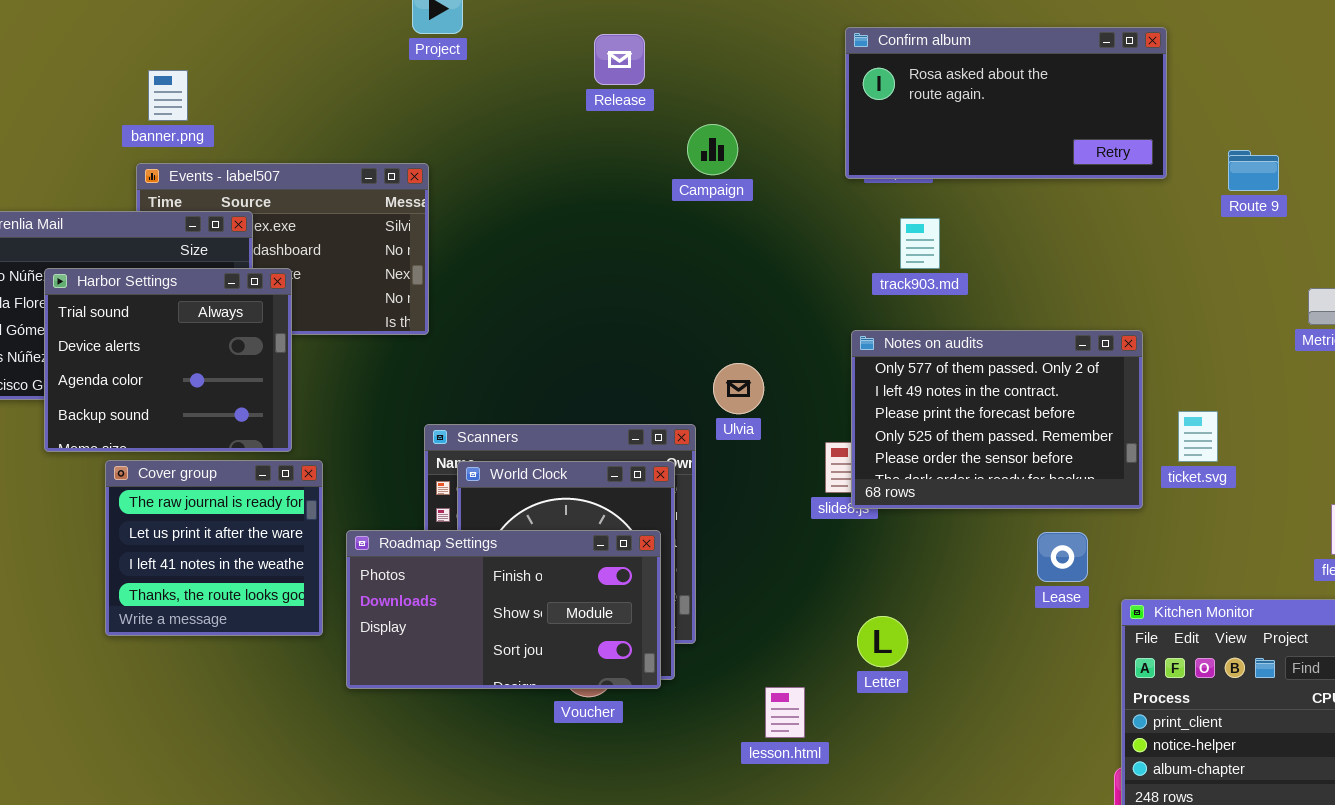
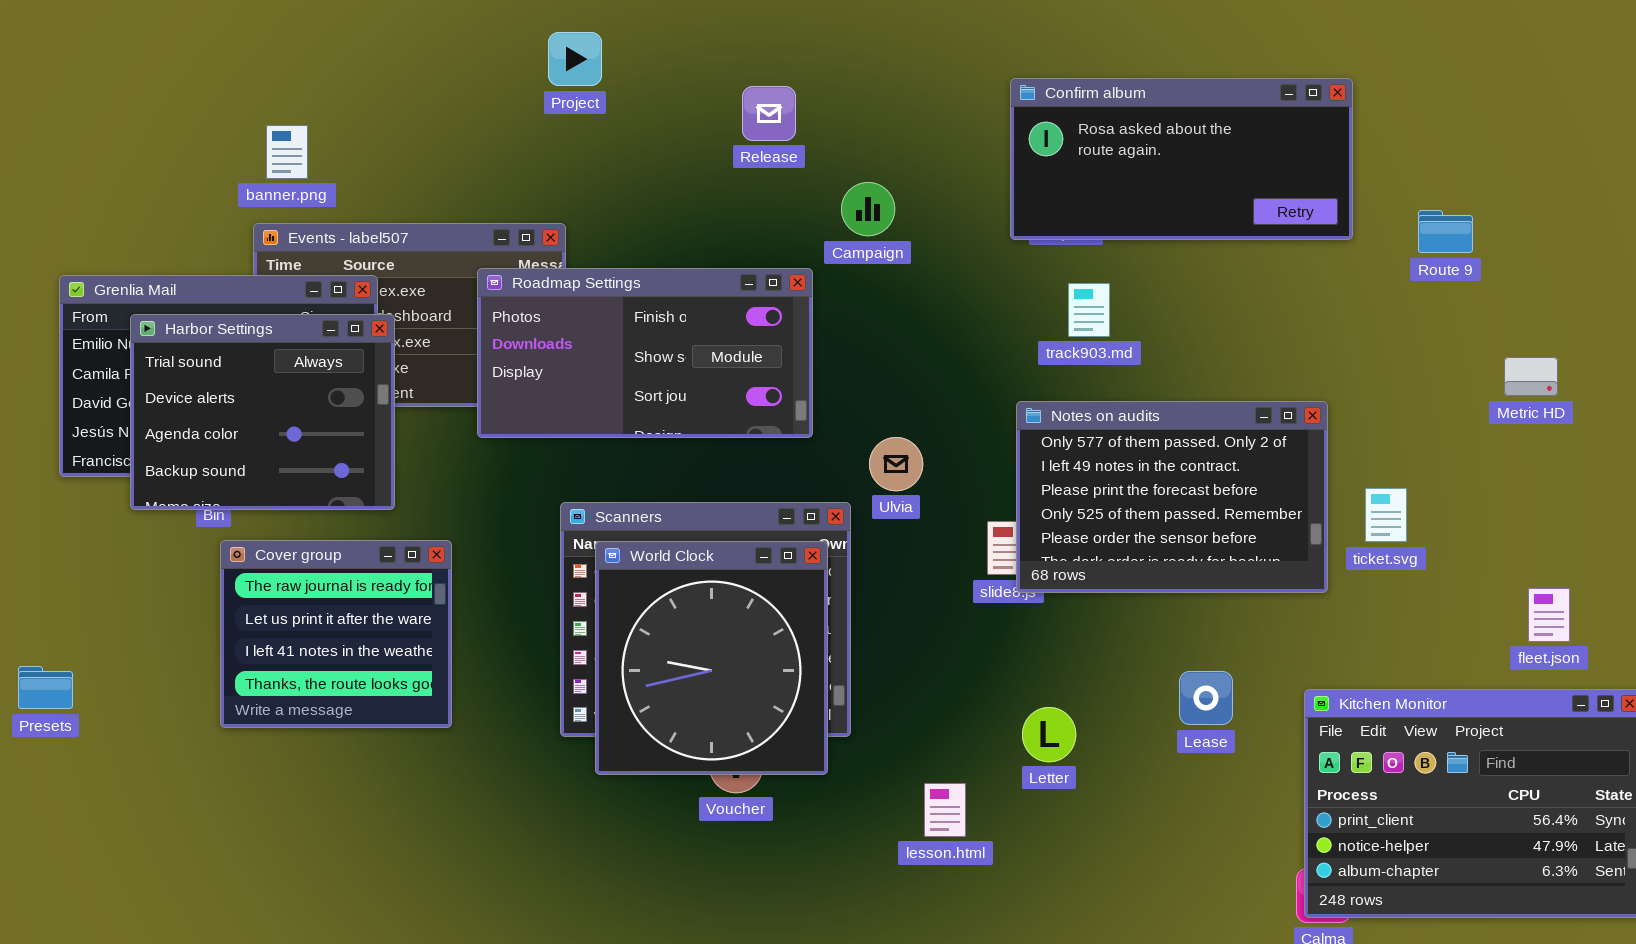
Harbor Settings: [44,268,292,452] -> [130,314,395,510], moved
Roadmap Settings: [346,530,661,689] -> [477,268,813,438], moved
Lease: [1037,532,1088,582] -> [1179,671,1233,725], moved

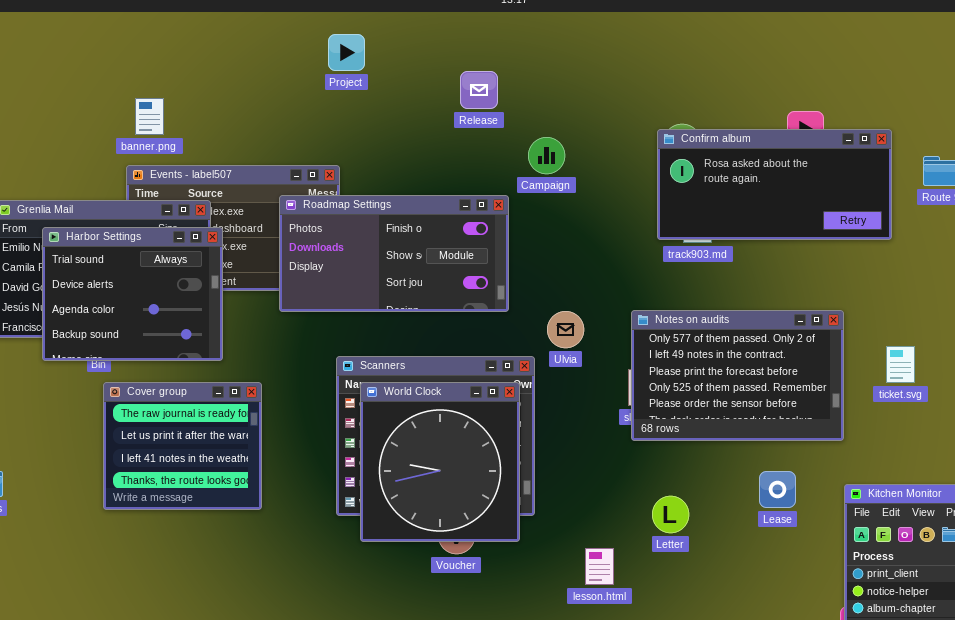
Confirm album: [1010,78,1353,240] -> [657,129,892,240], moved
Notes on audits: [1016,401,1328,593] -> [631,310,844,441], moved

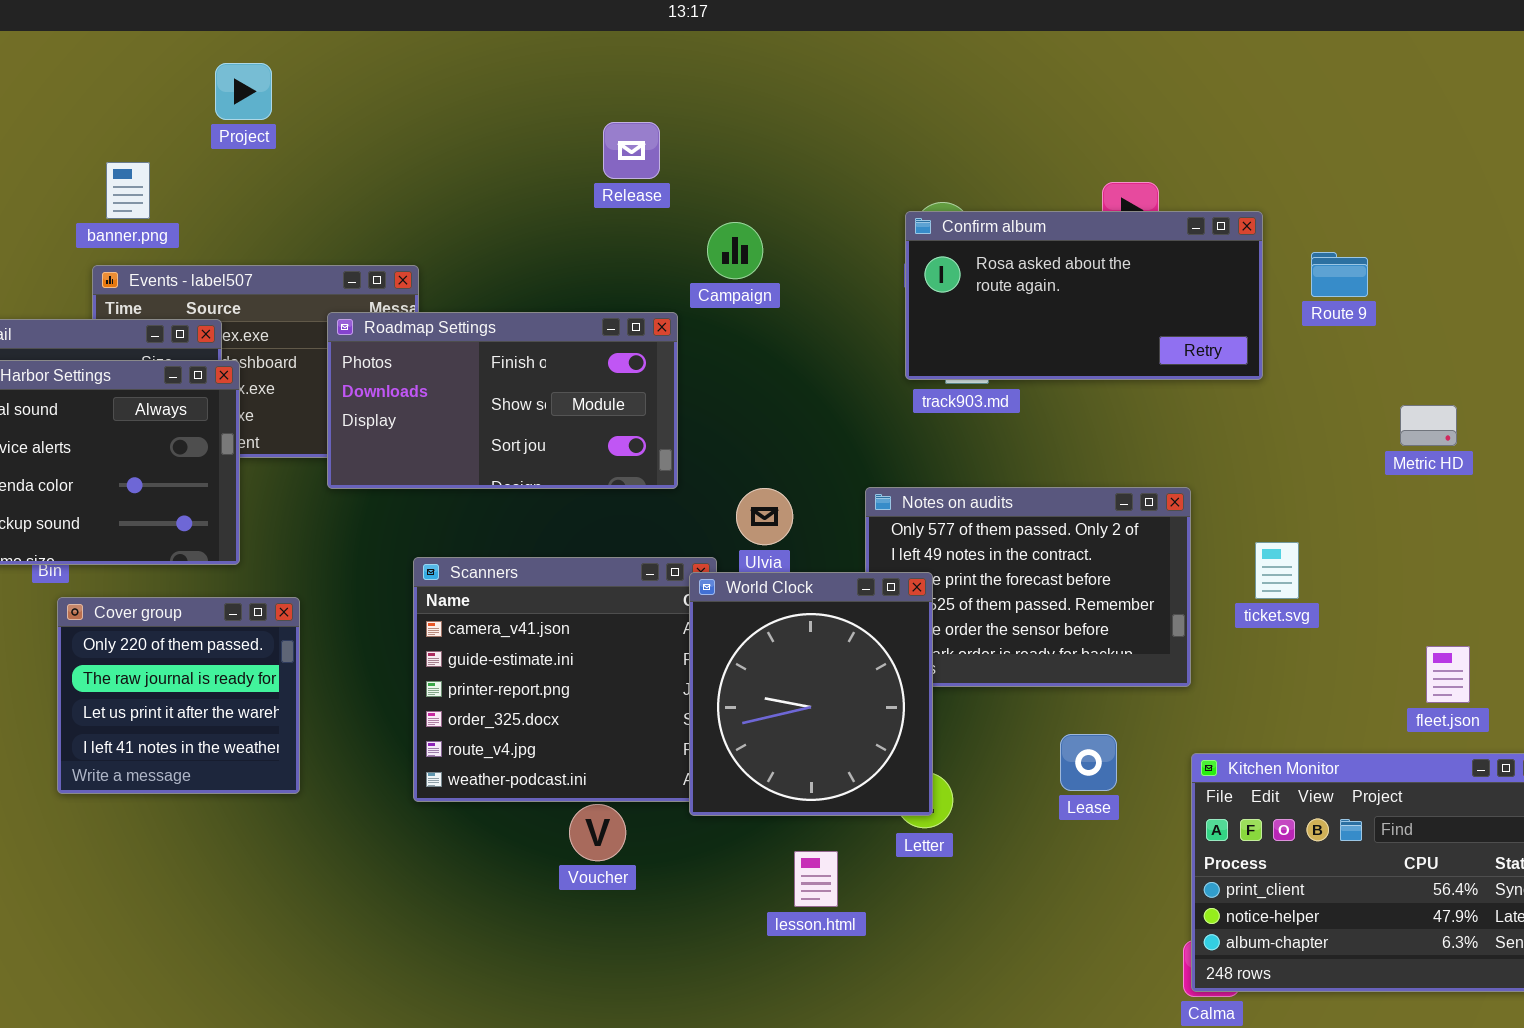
Project: [328,34,365,71] -> [215,63,272,120], moved
Cover group: [103,382,262,510] -> [57,597,300,794], scrolled up 1 row
World Clock: [360,382,520,542] -> [689,572,933,816], moved

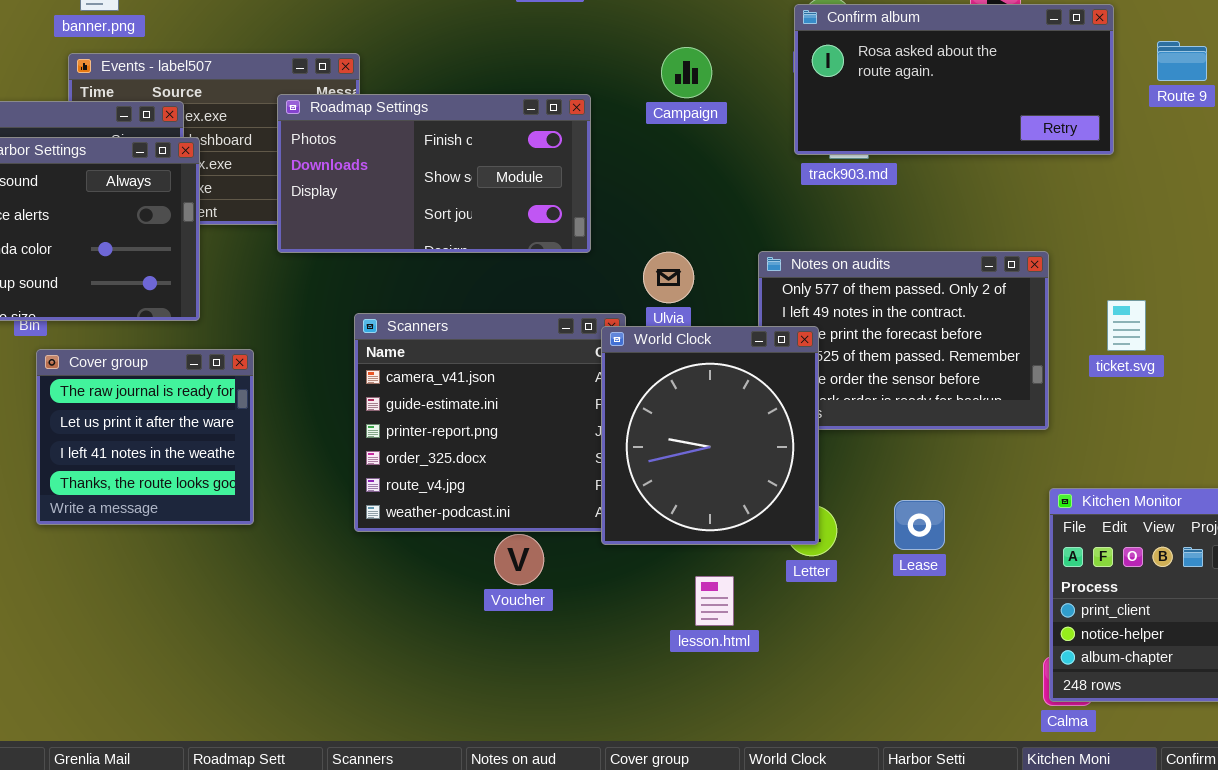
Campaign: [707,222,763,279] -> [661,47,712,98], moved
Cover group: [57,597,300,794] -> [36,349,254,525], scrolled down 1 row
Lease: [1060,734,1117,791] -> [894,500,945,550], moved

